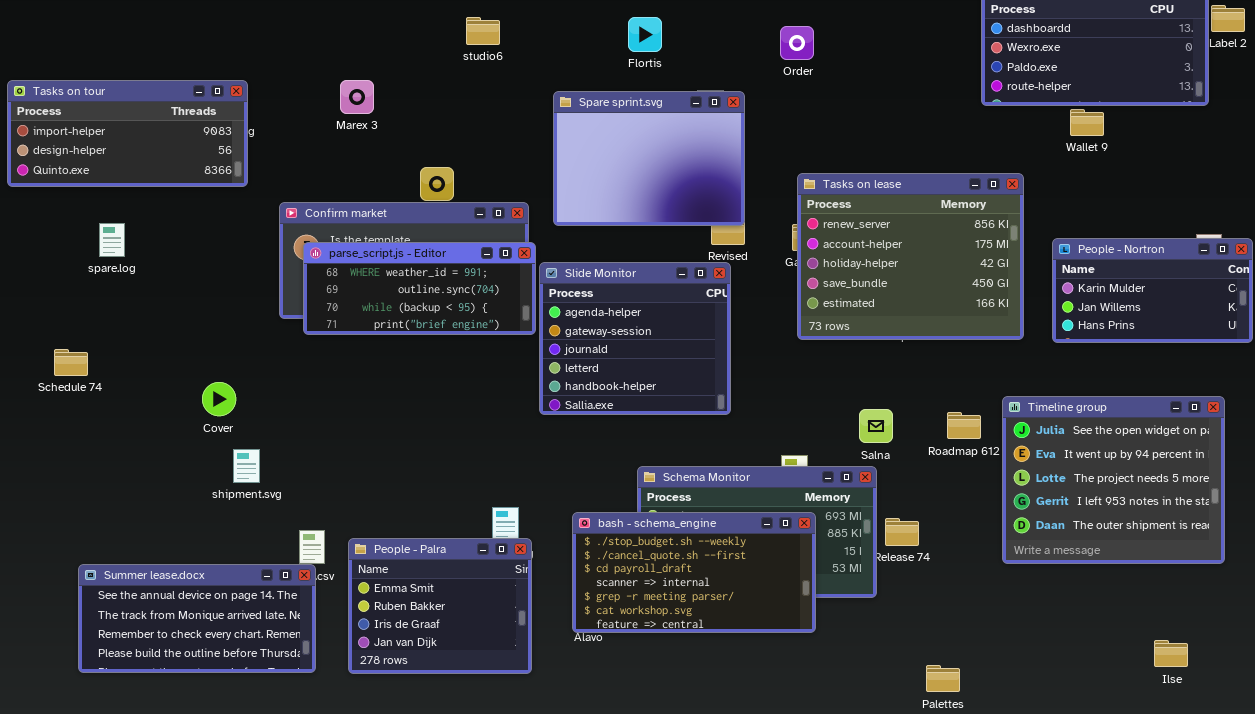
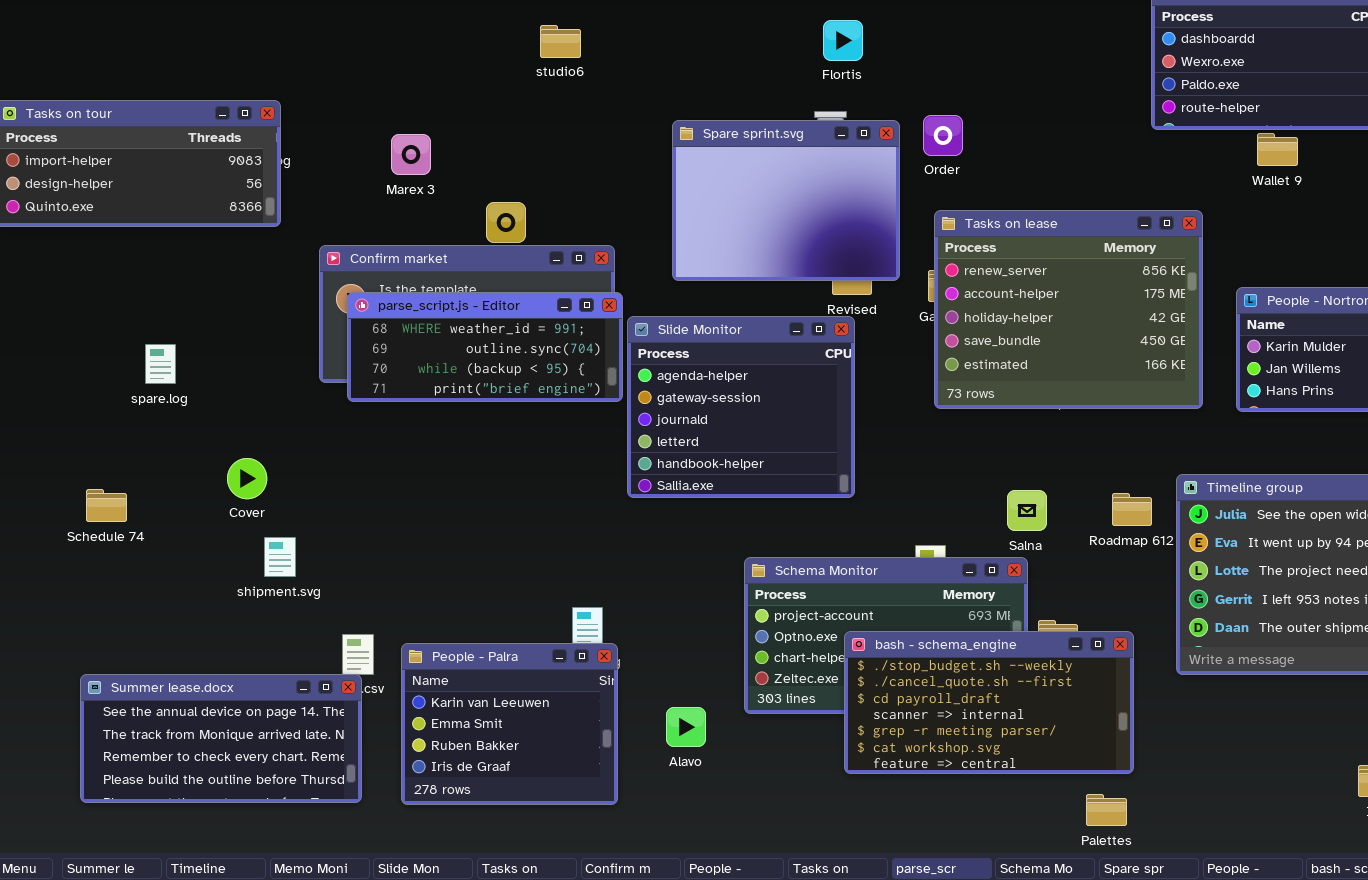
Flortis: [628,17,662,52] -> [823,20,863,61], moved
Order: [780,26,814,60] -> [923,115,963,156], moved
Marex 3: [340,80,374,114] -> [391,134,431,175], moved
Spare sprint.svg: [553,91,745,226] -> [672,120,900,281], moved
spare.log: [99,223,125,257] -> [145,344,176,384], moved
Schedule 74: [54,349,88,376] -> [86,489,127,522], moved
bash - schema_engine: [572,512,816,633] -> [844,631,1134,774], moved
People - Palra: [348,538,532,674] -> [401,643,618,805], scrolled up 1 row

